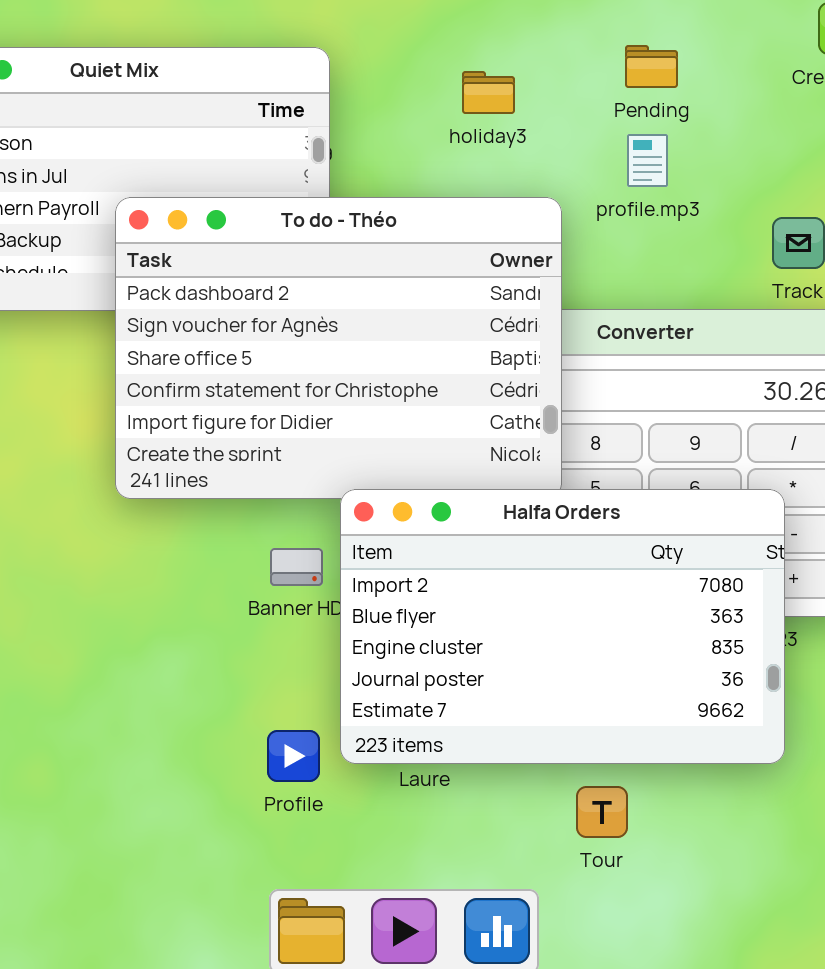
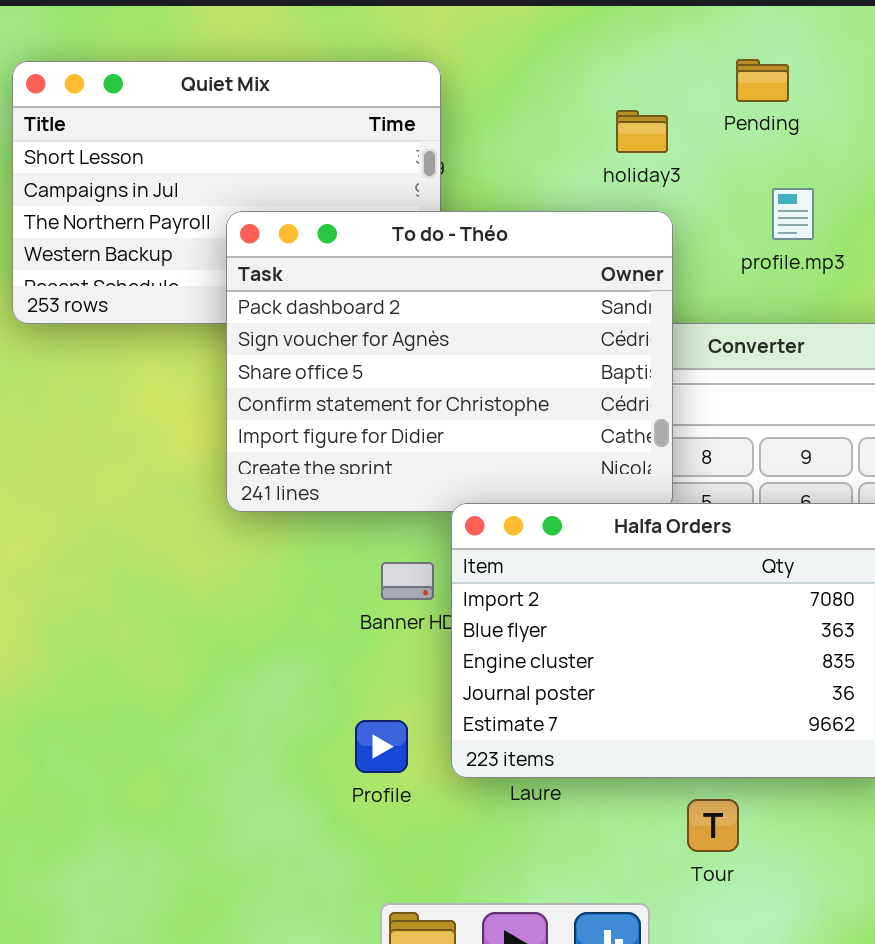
holiday3: [462,71,515,114] -> [616,110,668,153], moved
profile.mp3: [627,134,668,187] -> [772,188,814,240], moved
Profile: [267,730,320,782] -> [355,720,408,773], moved

